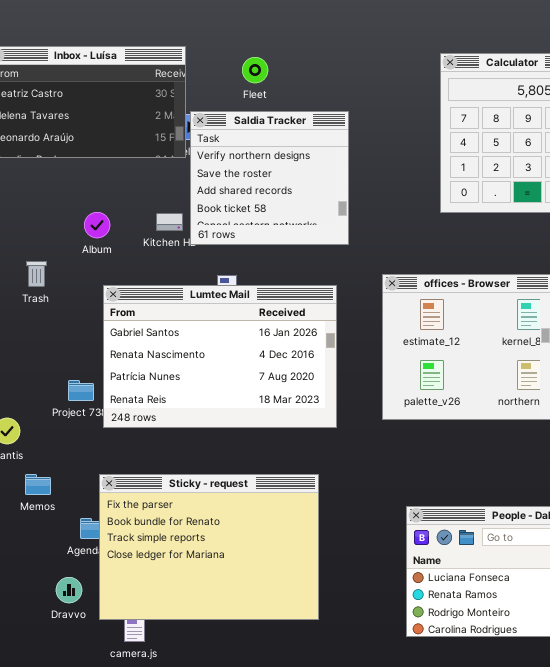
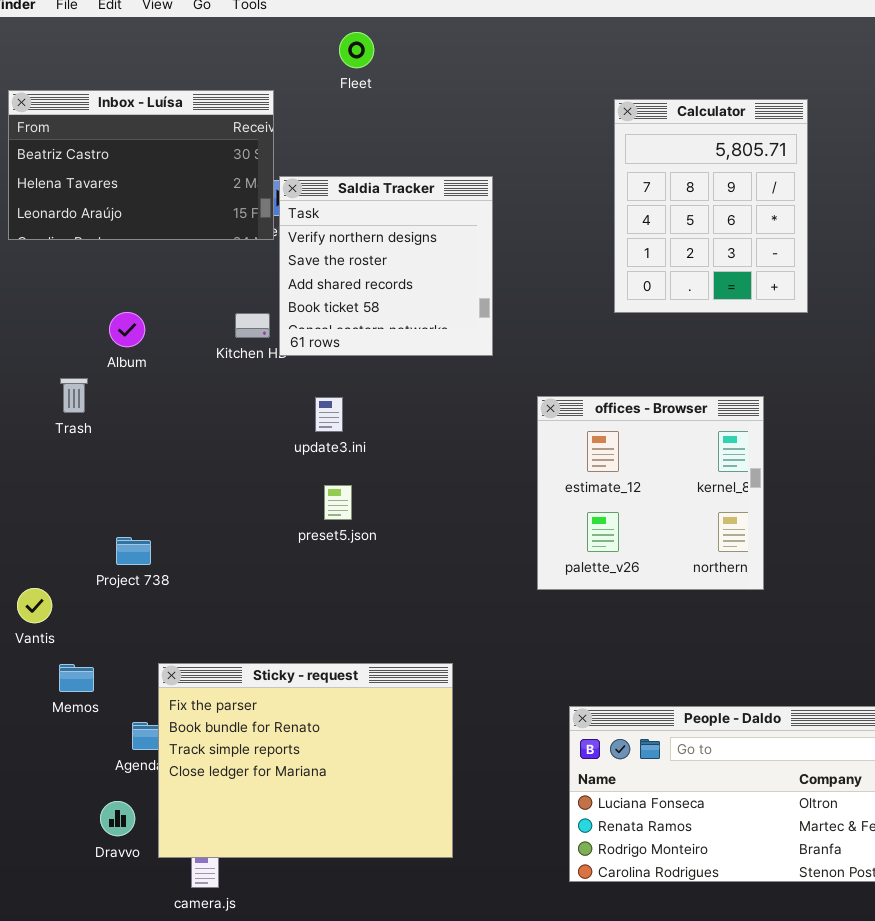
Fleet: [242,57,268,83] -> [339,32,374,68], moved
Album: [84,212,110,238] -> [109,312,145,347], moved
Lumtec Mail: [103,285,337,428] -> none, closed

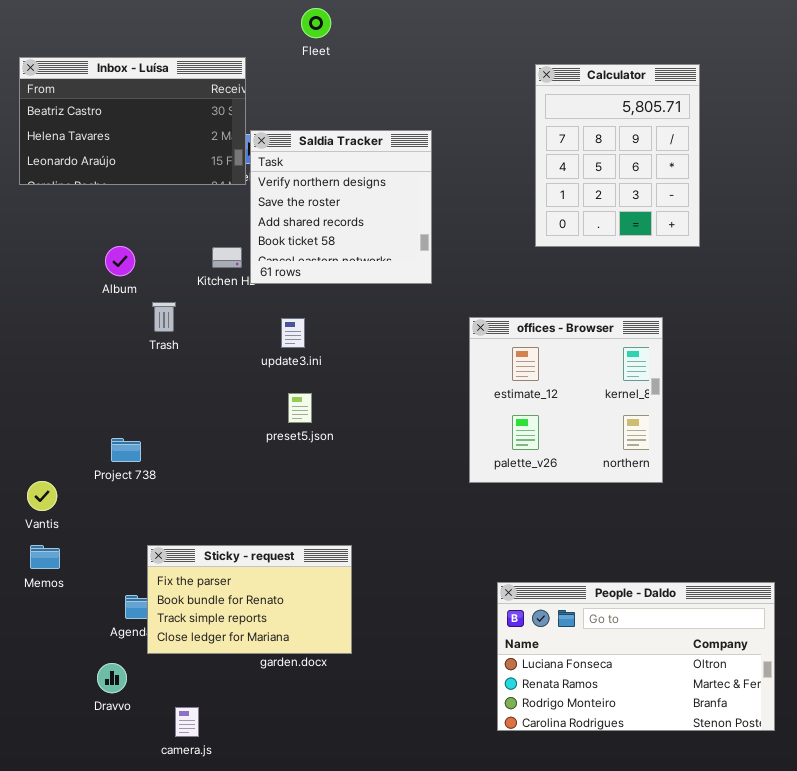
Trash: [60,378,88,413] -> [152,302,176,332], moved
Sticky - request: [158,663,453,858] -> [147,545,352,654], resized
Memos: [59,664,94,692] -> [30,545,60,569], moved

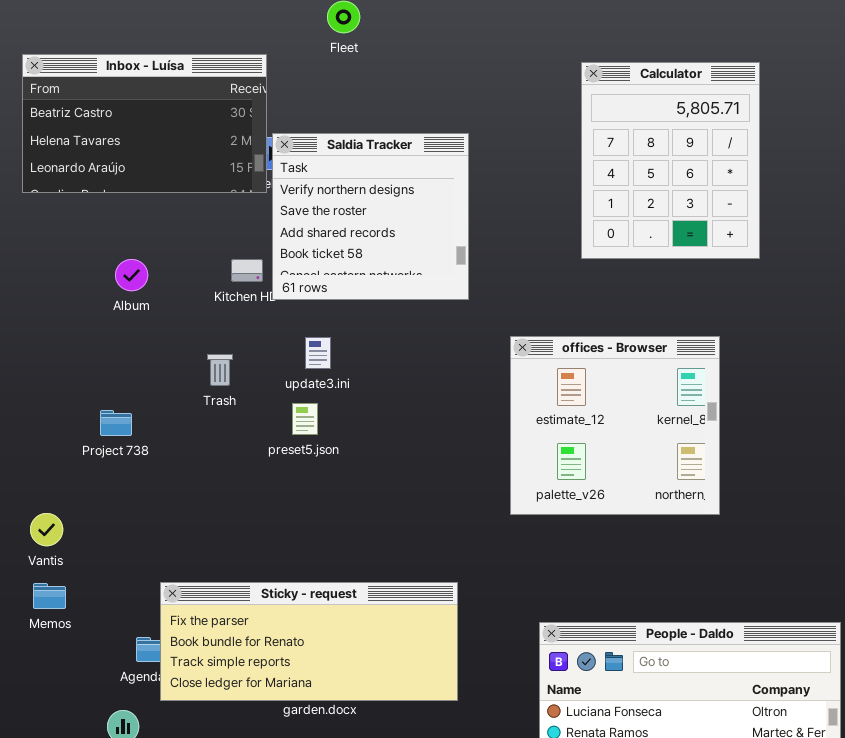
Trash: [152,302,176,332] -> [207,354,233,386], moved
preset5.json: [288,393,312,423] -> [292,403,318,435], moved
Project 738: [111,438,141,462] -> [100,410,132,436], moved
Sticky - request: [147,545,352,654] -> [160,582,458,701], resized

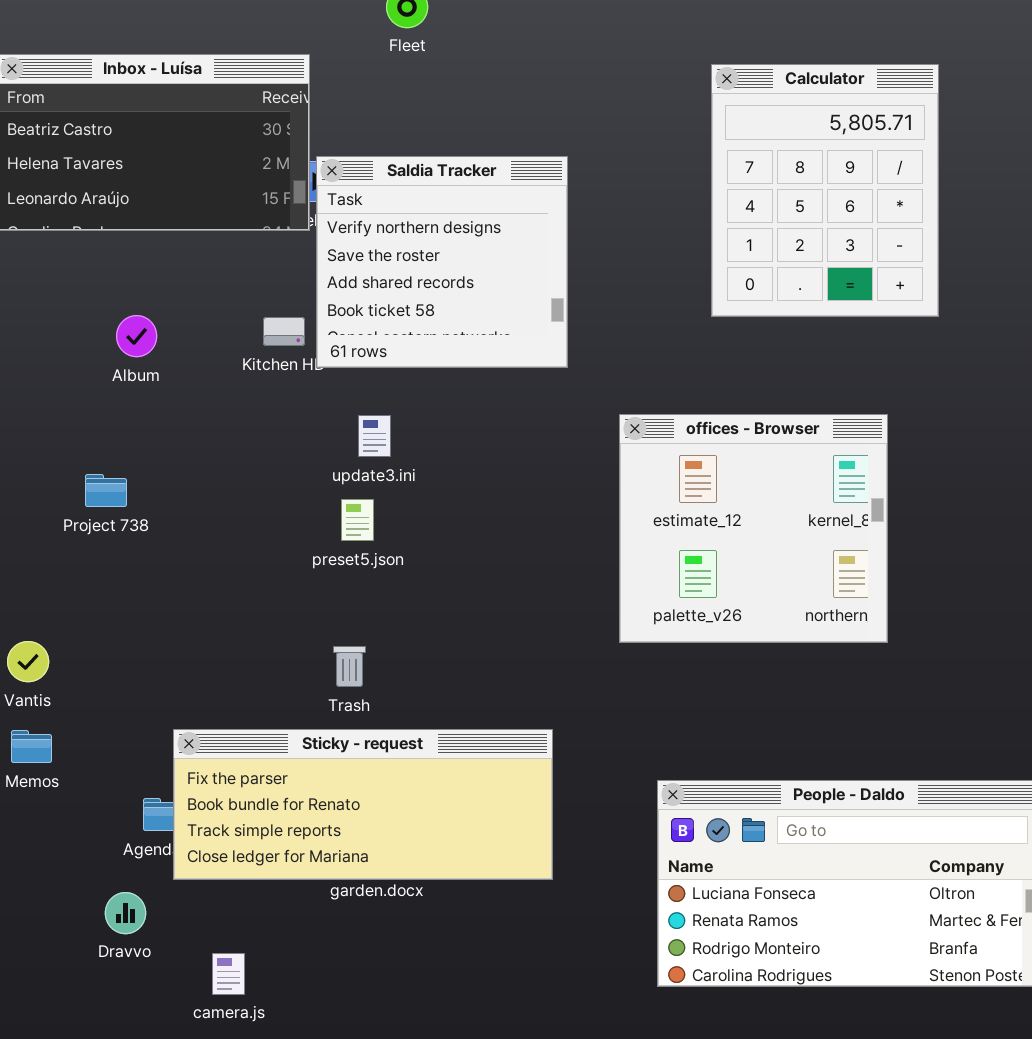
Trash: [207,354,233,386] -> [333,646,366,687], moved
Project 738: [100,410,132,436] -> [85,474,127,507], moved

